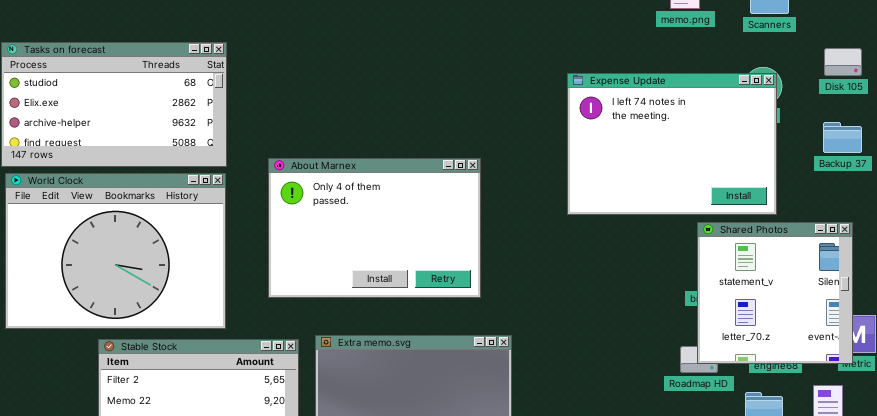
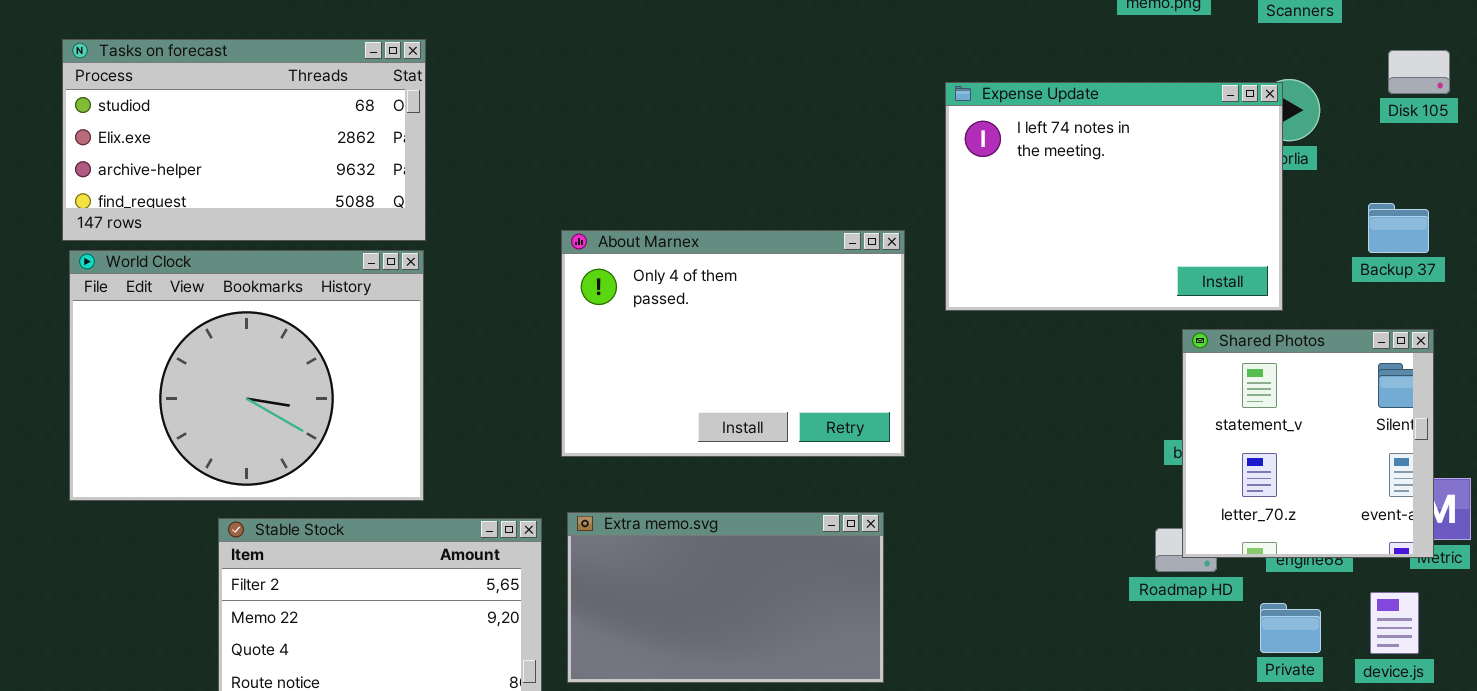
Expense Update: [567,73,777,215] -> [945,82,1283,311], moved
Backup 37: [823,122,862,153] -> [1368,203,1429,253], moved
About Marnex: [268,158,481,298] -> [561,230,905,457], moved

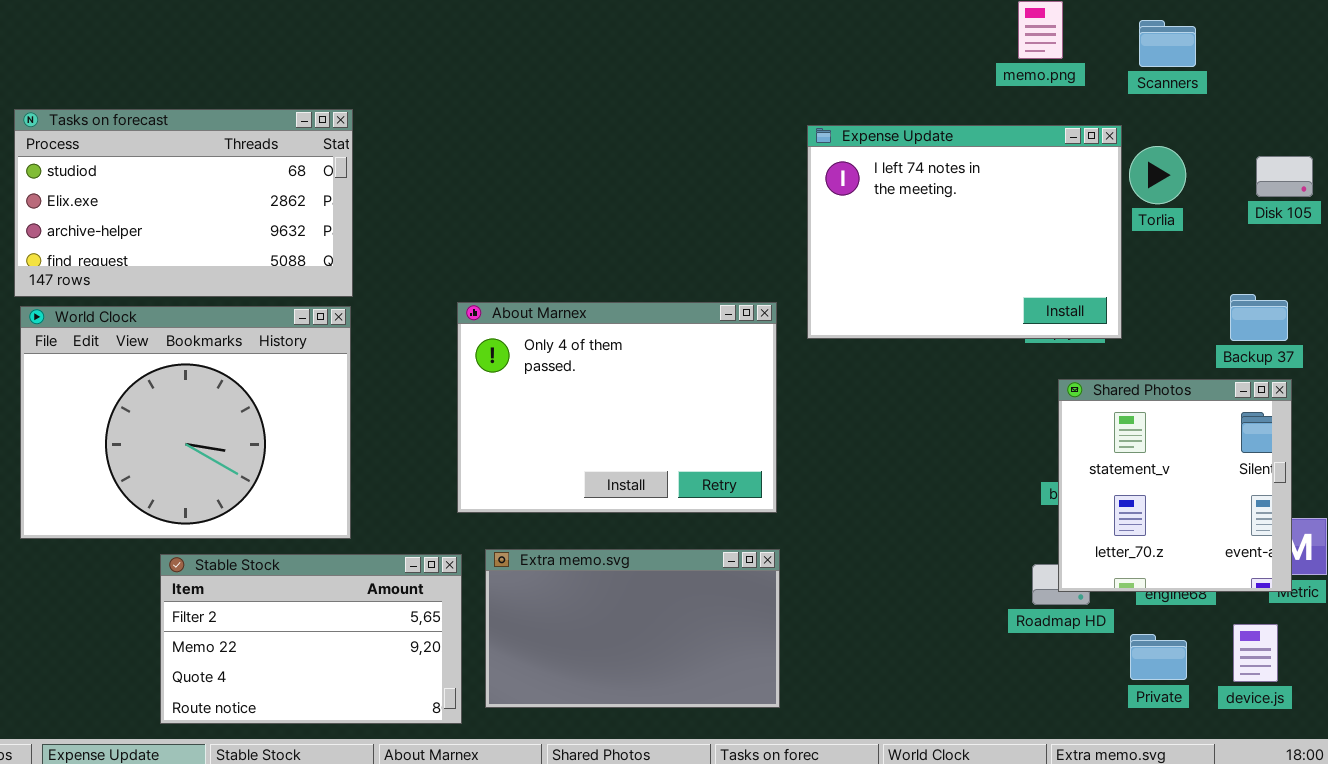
Disk 105: [1388,50,1450,94] -> [1256,156,1313,197], moved
Expense Update: [945,82,1283,311] -> [807,125,1122,339], moved
Backup 37: [1368,203,1429,253] -> [1230,294,1288,341], moved
About Marnex: [561,230,905,457] -> [457,302,777,513], moved

